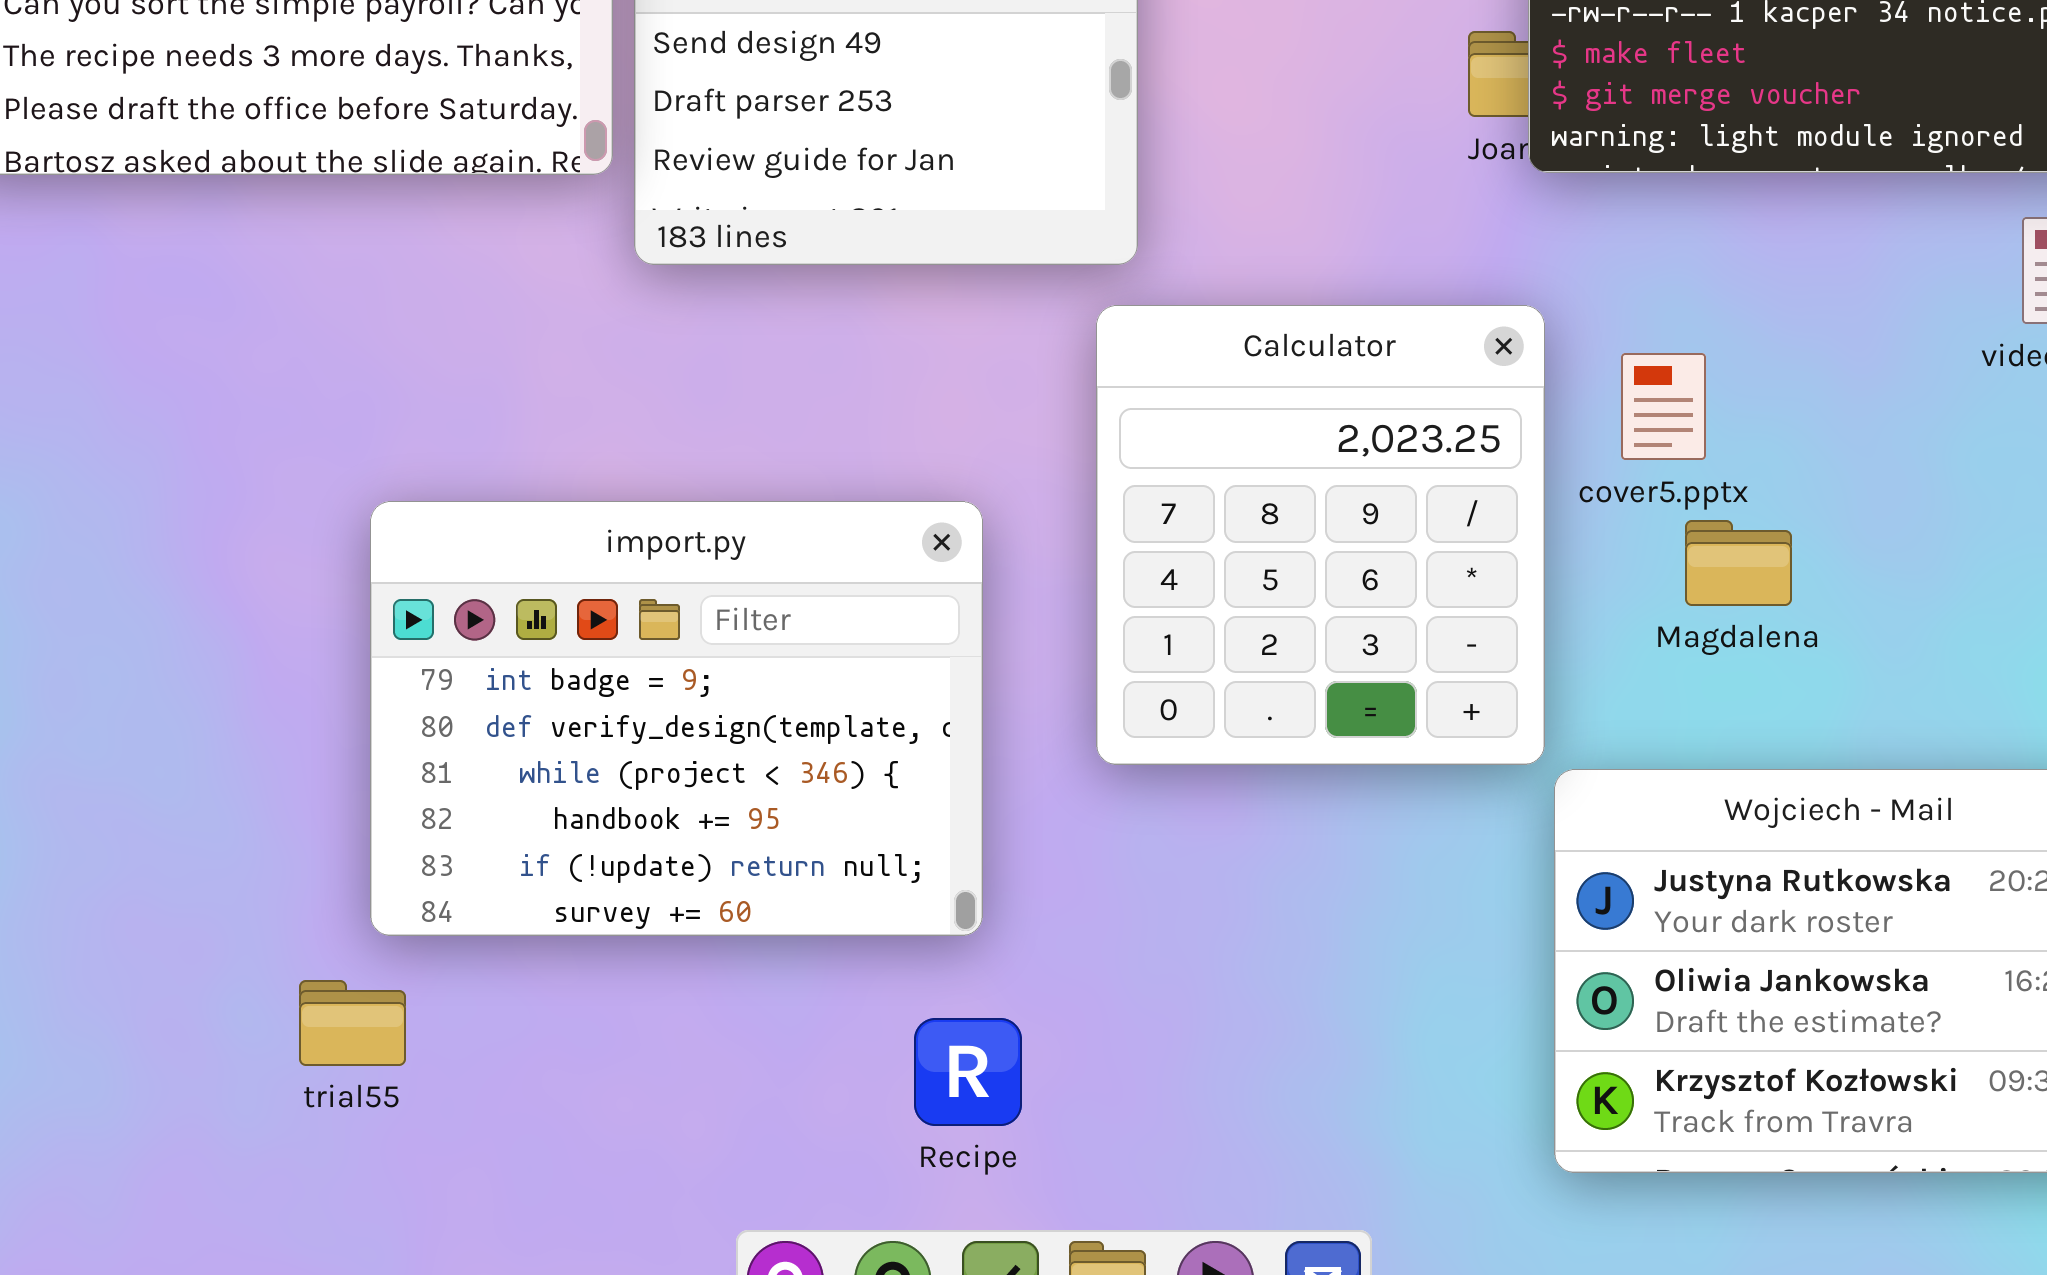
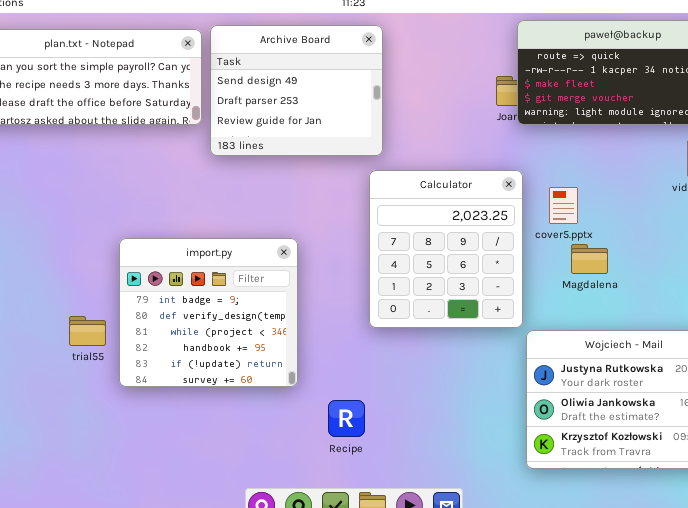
import.py: [370,501,983,936] -> [119,238,298,387], resized
trial55: [299,980,406,1066] -> [69,316,106,346], moved
Recipe: [914,1018,1022,1126] -> [328,400,365,437], moved

